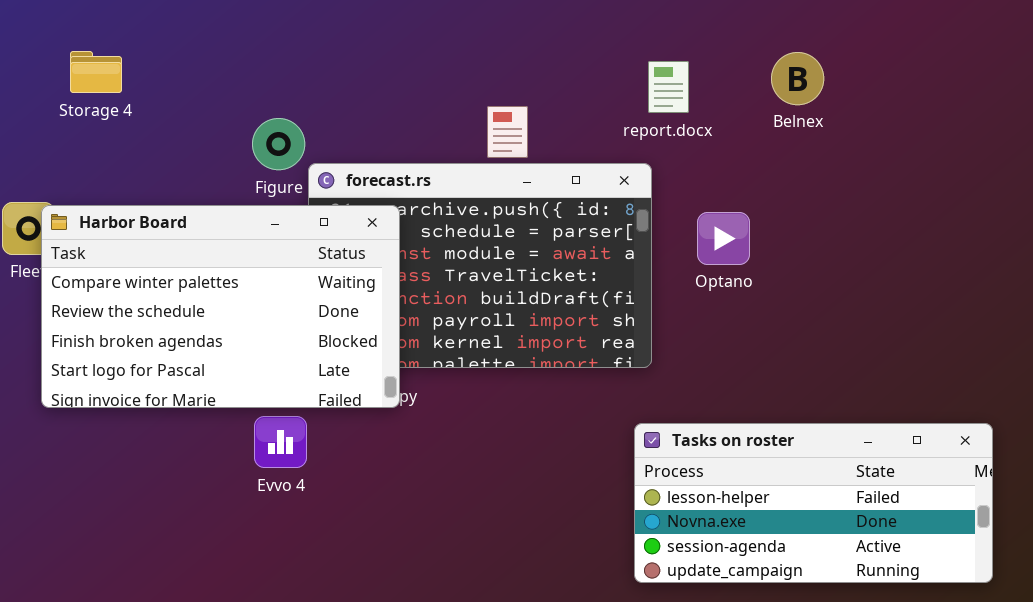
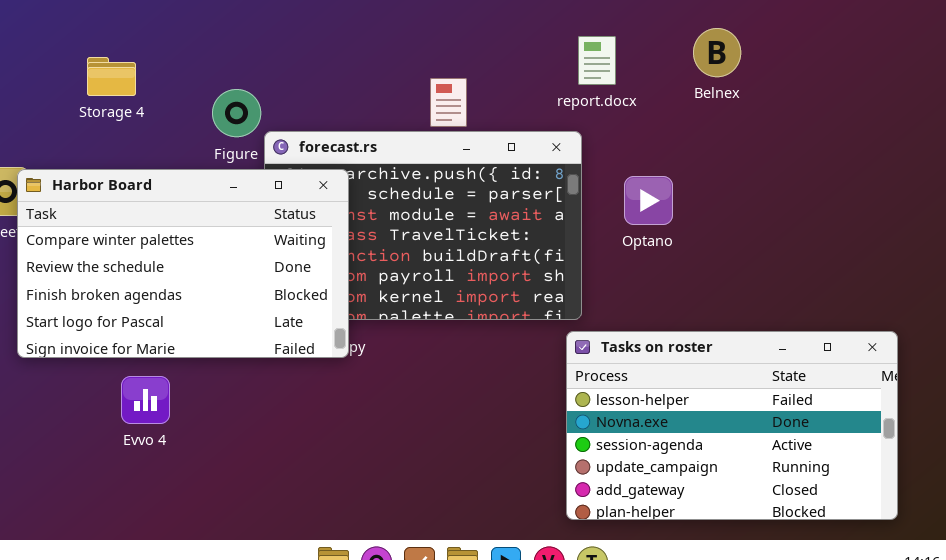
Storage 4: [70,51,122,93] -> [87,57,136,96], moved
Evvo 4: [254,416,307,468] -> [121,376,170,424], moved
Tasks on roster: [634,423,993,583] -> [566,331,898,520], resized

